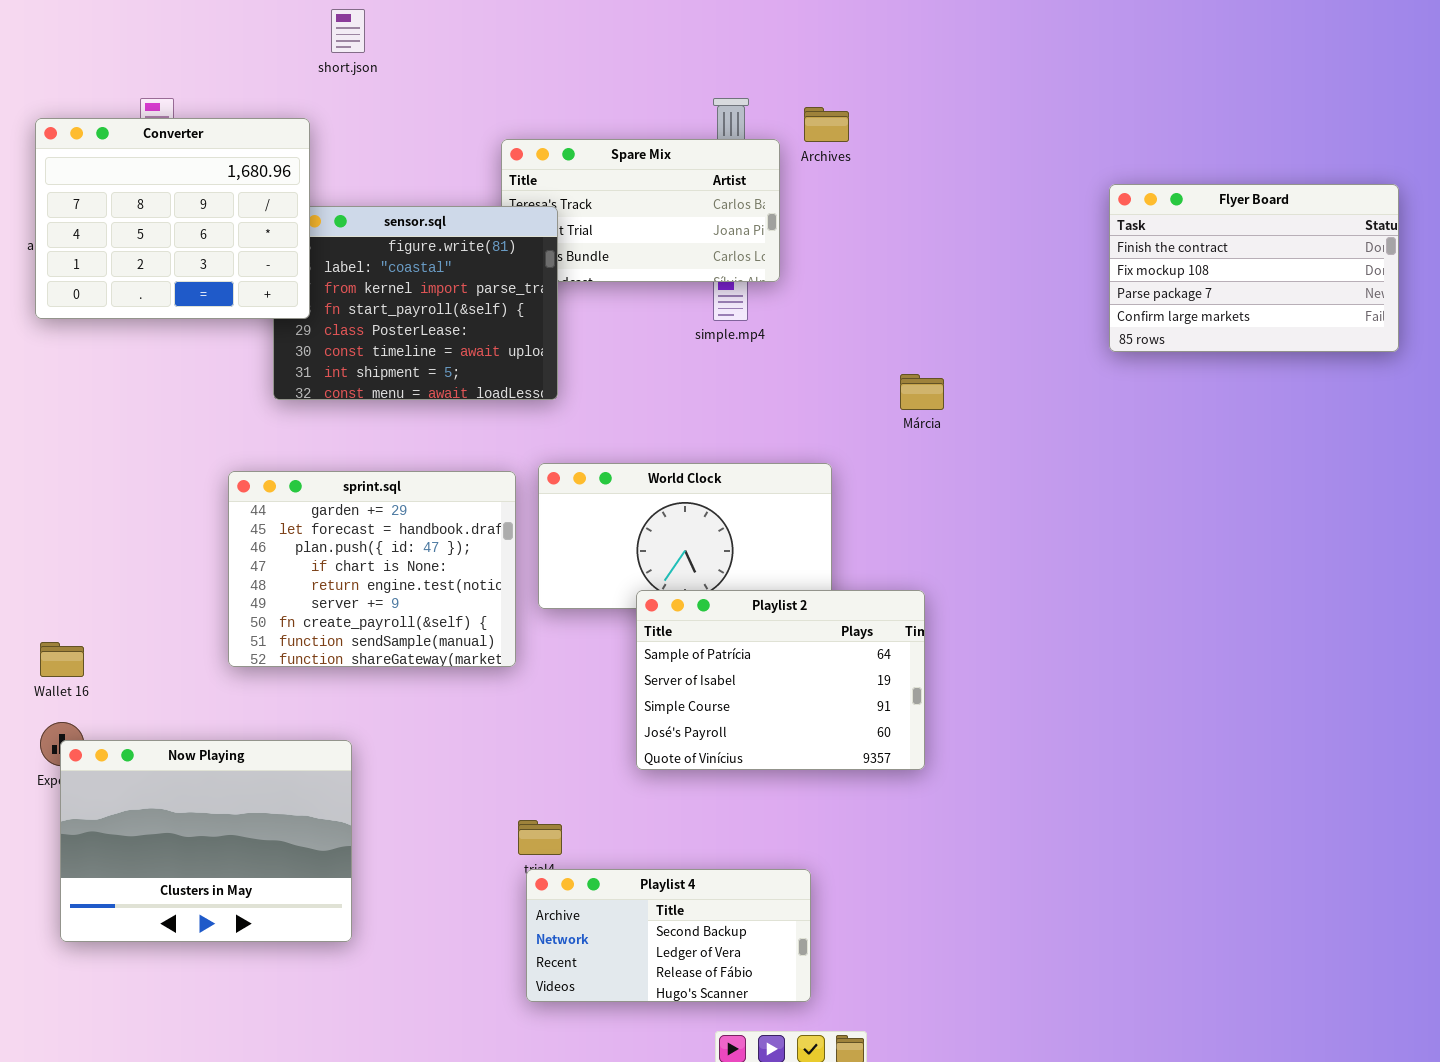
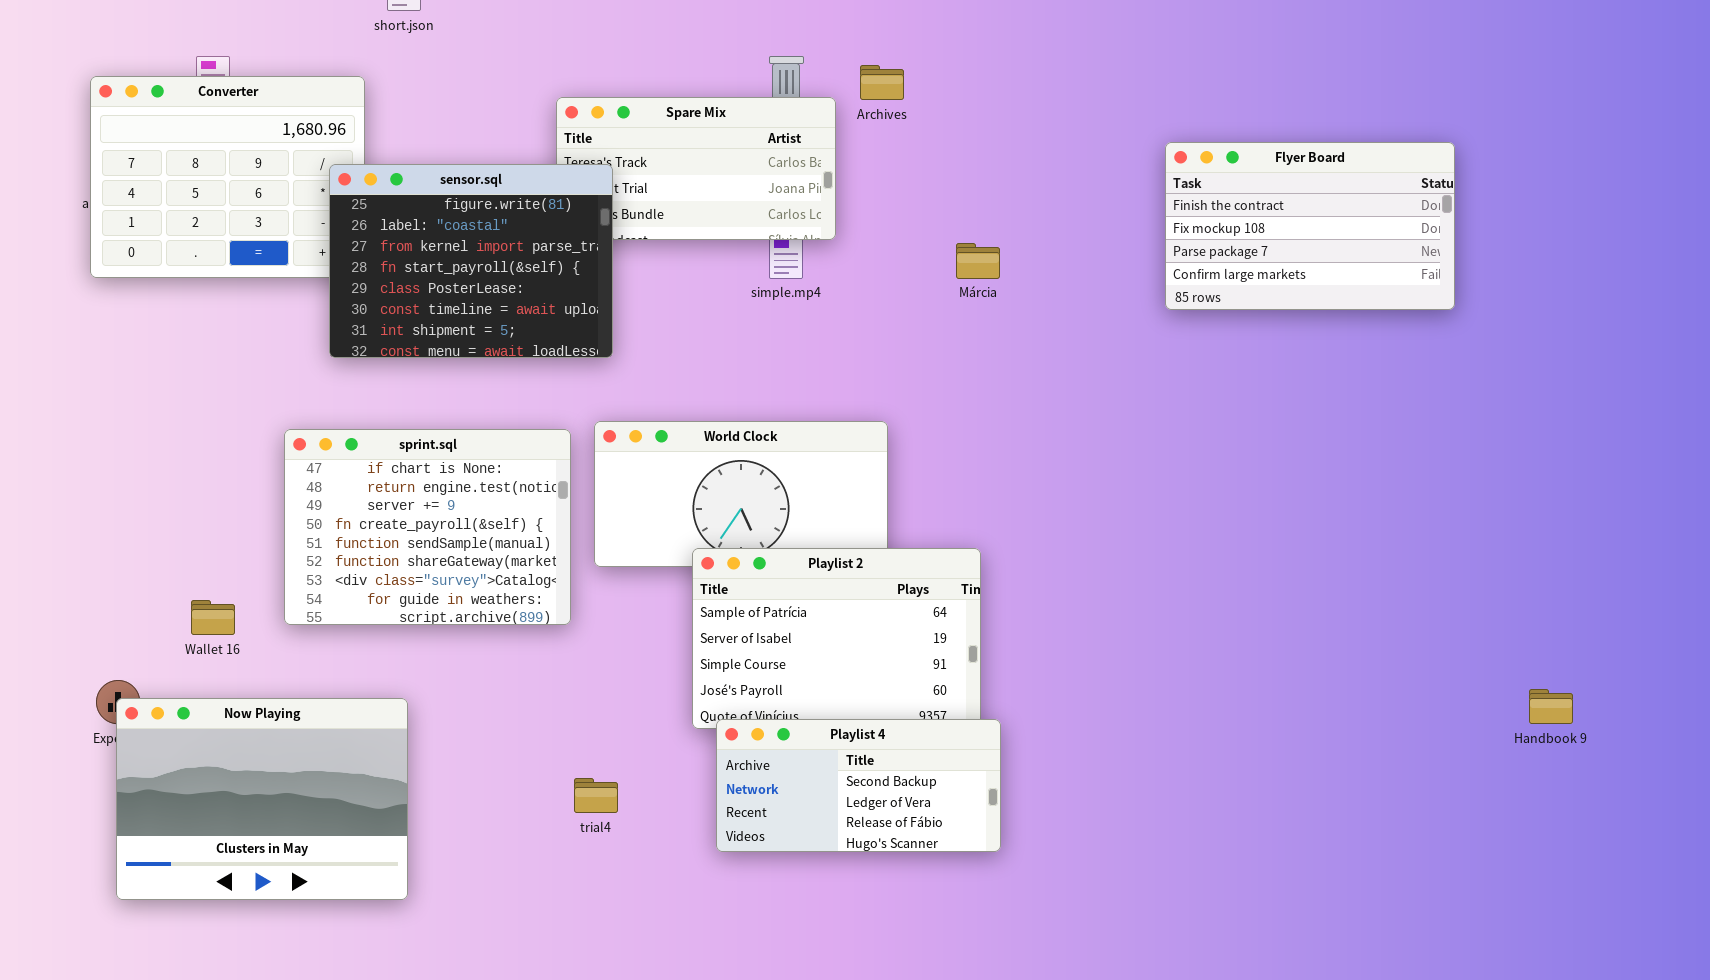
sensor.sql: [273,206,558,400] -> [329,164,613,358], raised
Márcia: [900,374,944,410] -> [956,243,1000,279], moved
sprint.sql: [228,471,516,667] -> [284,429,571,625], scrolled down 3 rows
Wallet 16: [40,642,84,677] -> [191,600,235,635], moved
Playlist 4: [526,869,811,1002] -> [716,719,1001,852], moved

